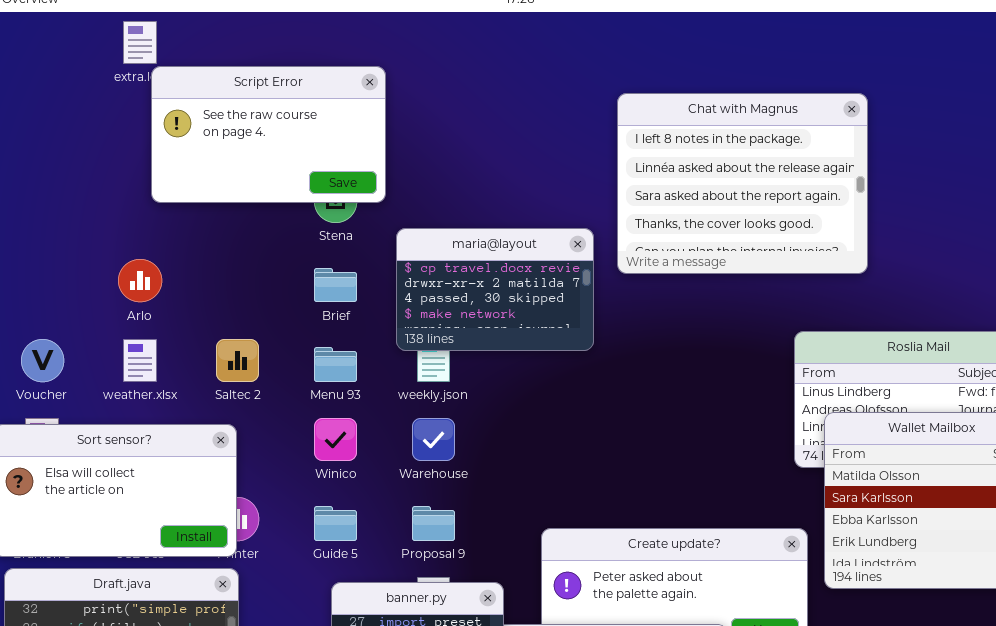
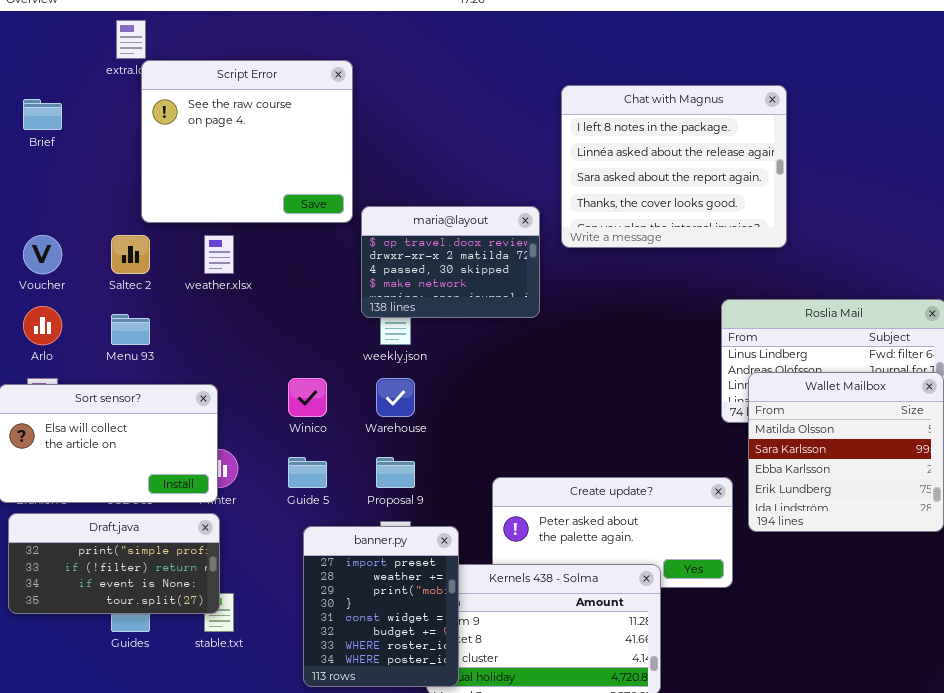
Script Error: [151,66,386,203] -> [141,60,353,223], resized
Arlo: [118,259,162,302] -> [23,306,62,345], moved
Brief: [314,268,357,302] -> [23,99,62,130], moved
Voucher: [21,339,64,382] -> [23,235,62,274], moved
weather.xlsx: [123,339,157,382] -> [204,235,234,274], moved
Saltec 2: [216,339,259,382] -> [111,235,150,274], moved
Menu 93: [314,347,357,382] -> [111,314,150,345], moved

